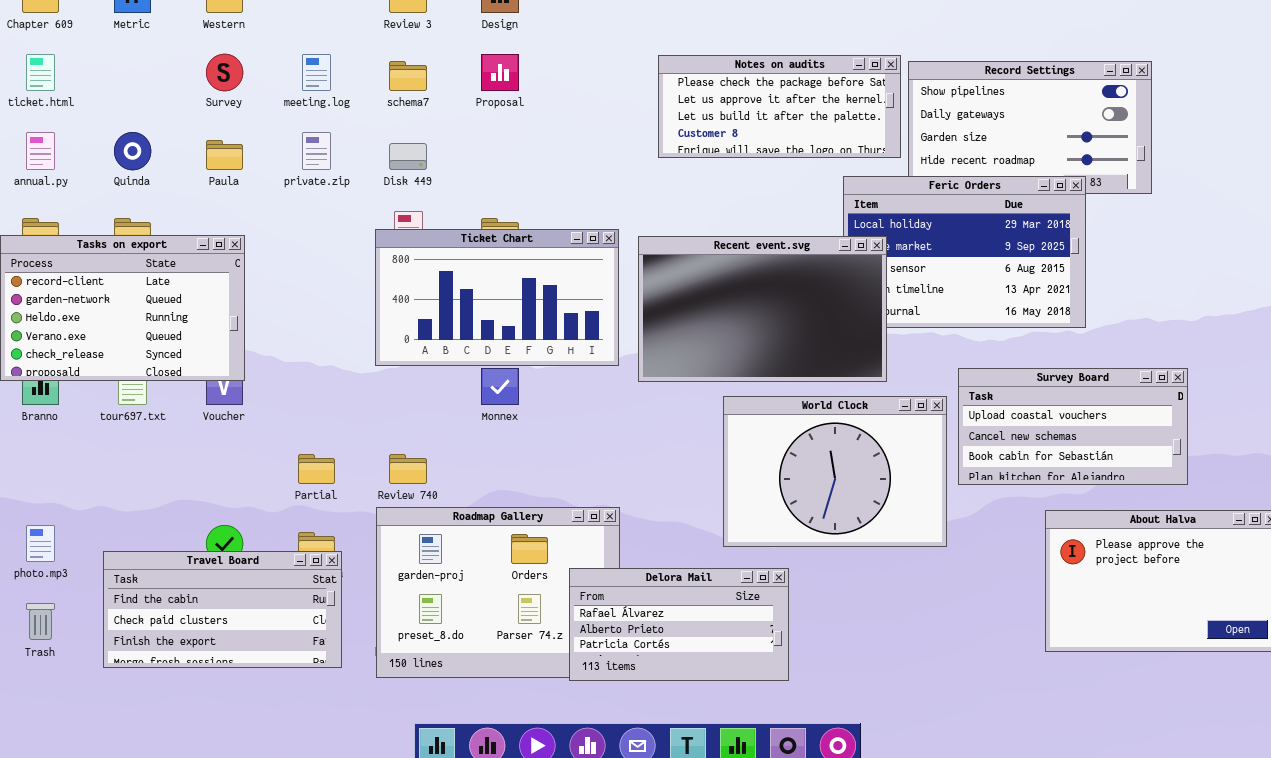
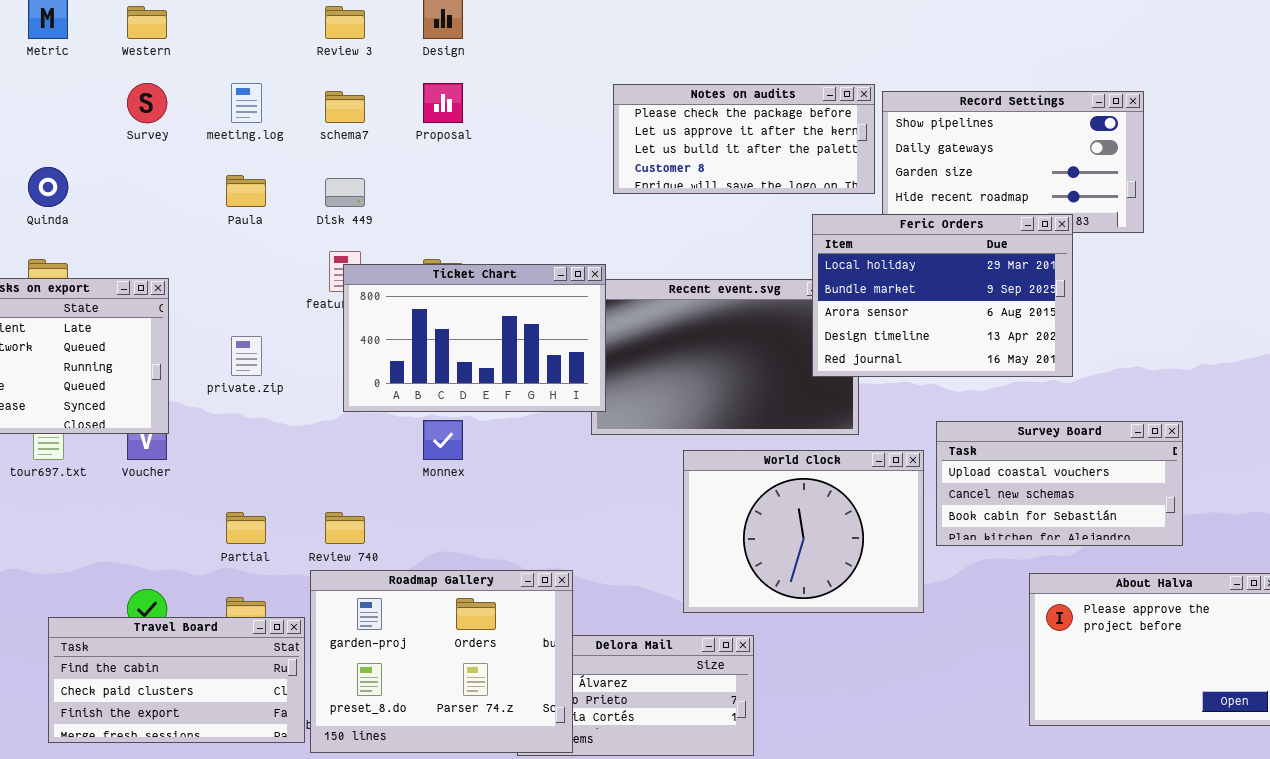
private.zip: [302,132,331,170] -> [231,336,262,376], moved
Paula: [206,140,243,170] -> [226,175,266,207], moved
Feric Orders: [843,176,1086,328] -> [812,214,1073,377], raised
Ticket Chart: [375,229,619,366] -> [343,264,606,412], moved
Roadmap Gallery: [376,507,620,678] -> [310,570,573,753], raised
Travel Board: [103,551,342,668] -> [48,617,305,743], moved

